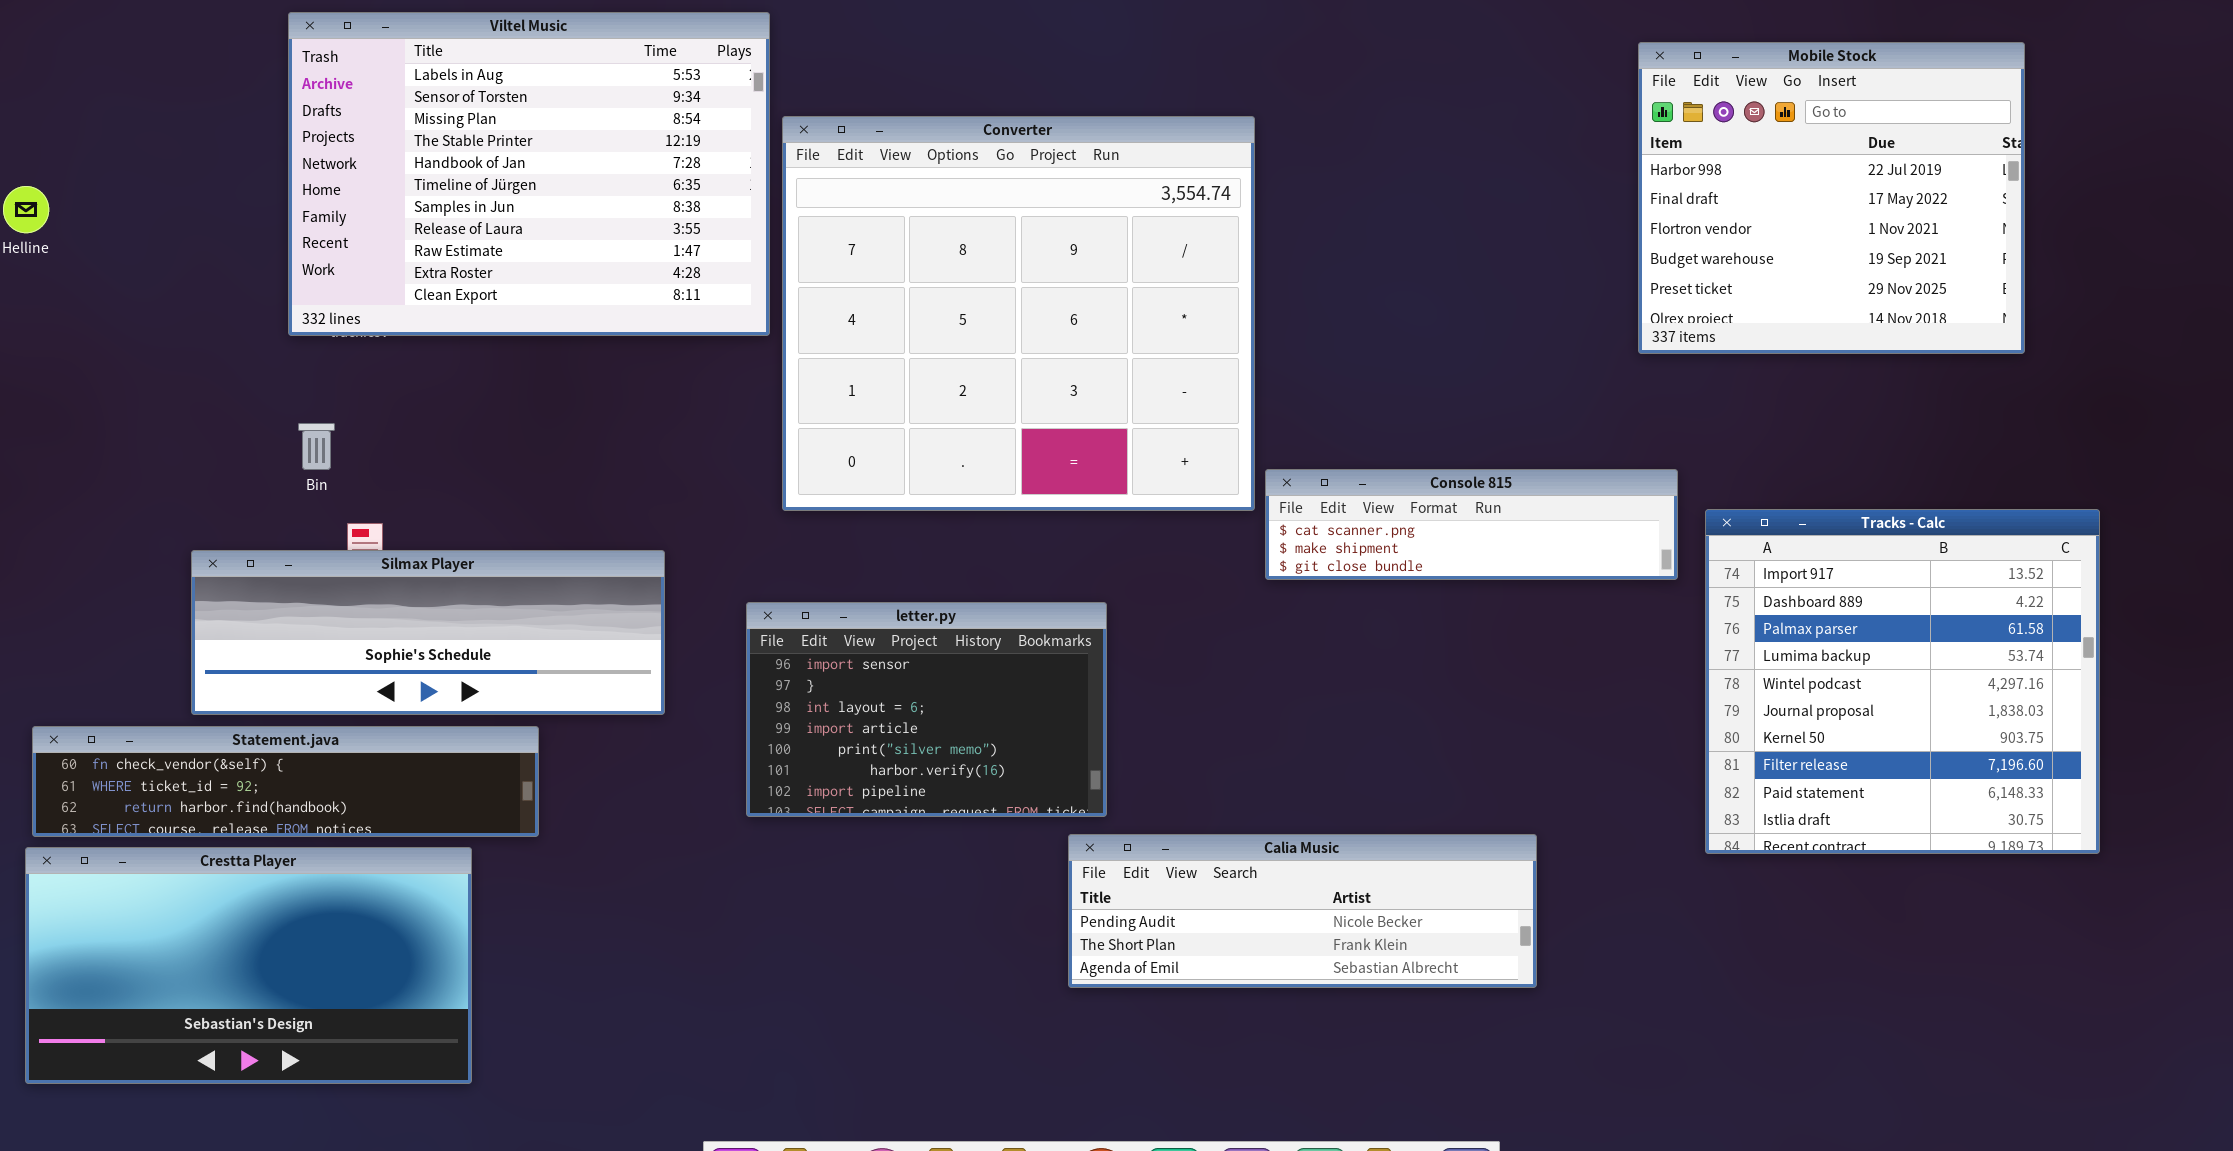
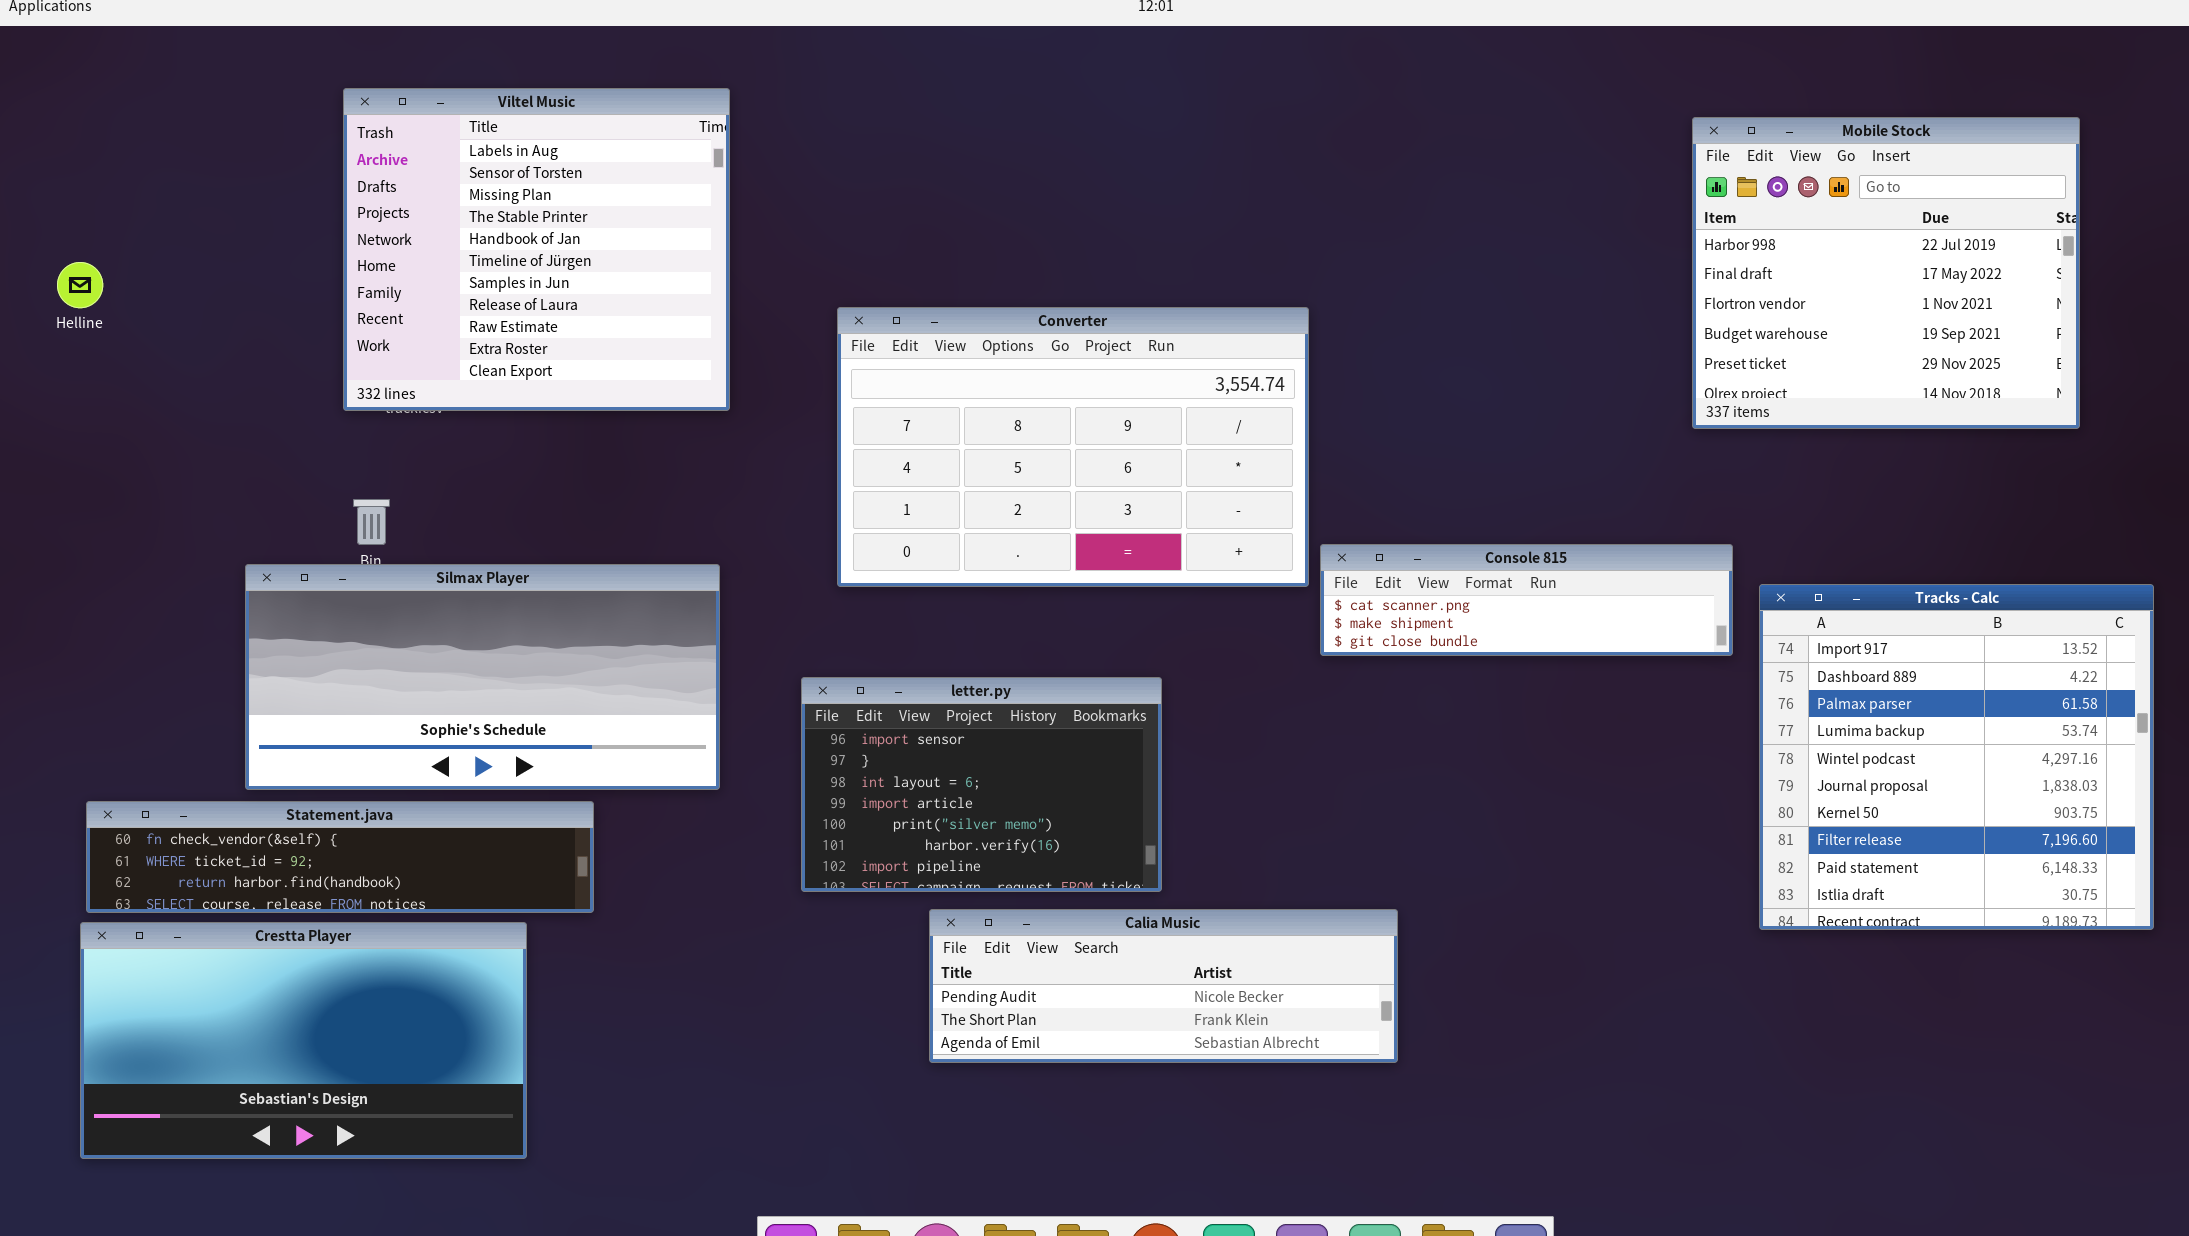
Viltel Music: [288,12,770,336] -> [343,88,730,411], resized
Converter: [782,116,1255,511] -> [837,307,1309,587], resized
Silmax Player: [191,550,665,715] -> [245,564,720,790], resized
Calia Music: [1068,834,1537,988] -> [929,909,1398,1063], moved

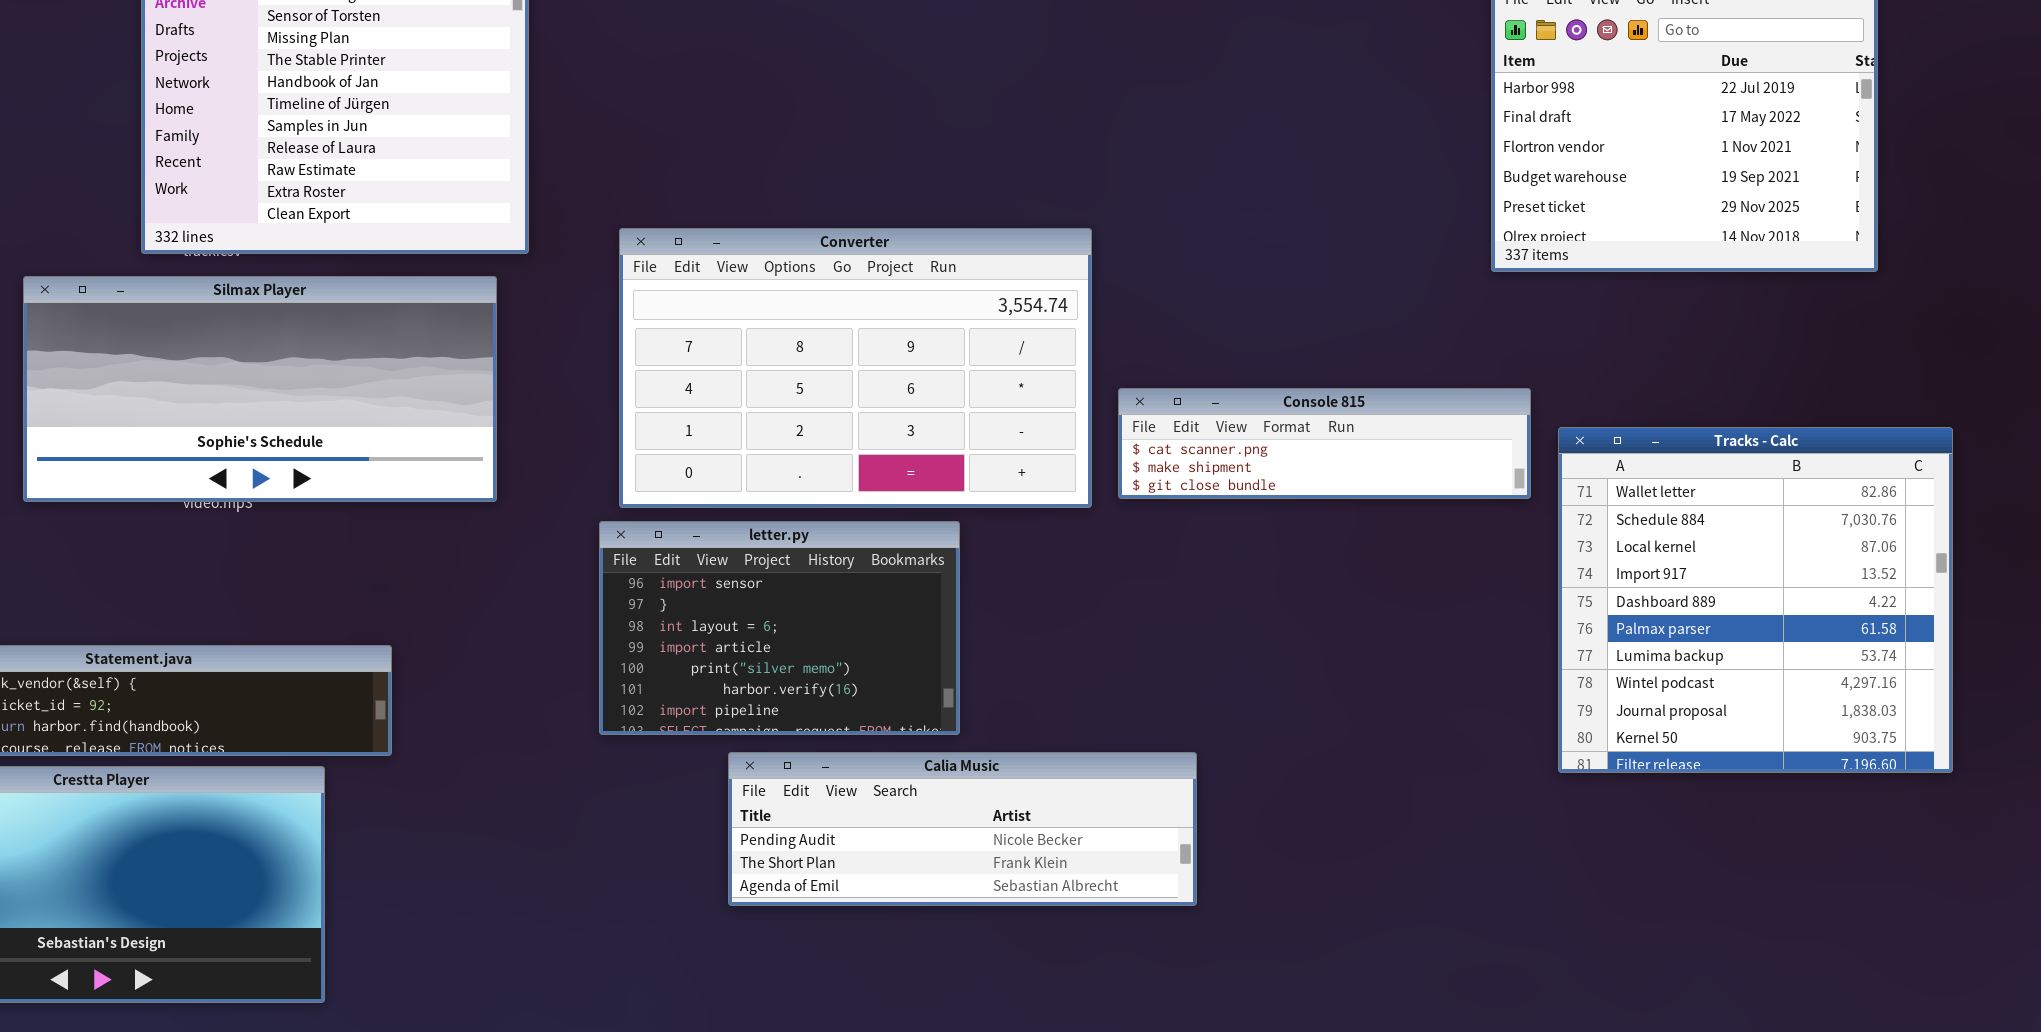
Converter: [837,307,1309,587] -> [619,228,1092,508], moved
Silmax Player: [245,564,720,790] -> [23,276,497,502], moved
Tracks - Calc: [1759,584,2154,930] -> [1558,427,1953,773], scrolled up 3 rows

